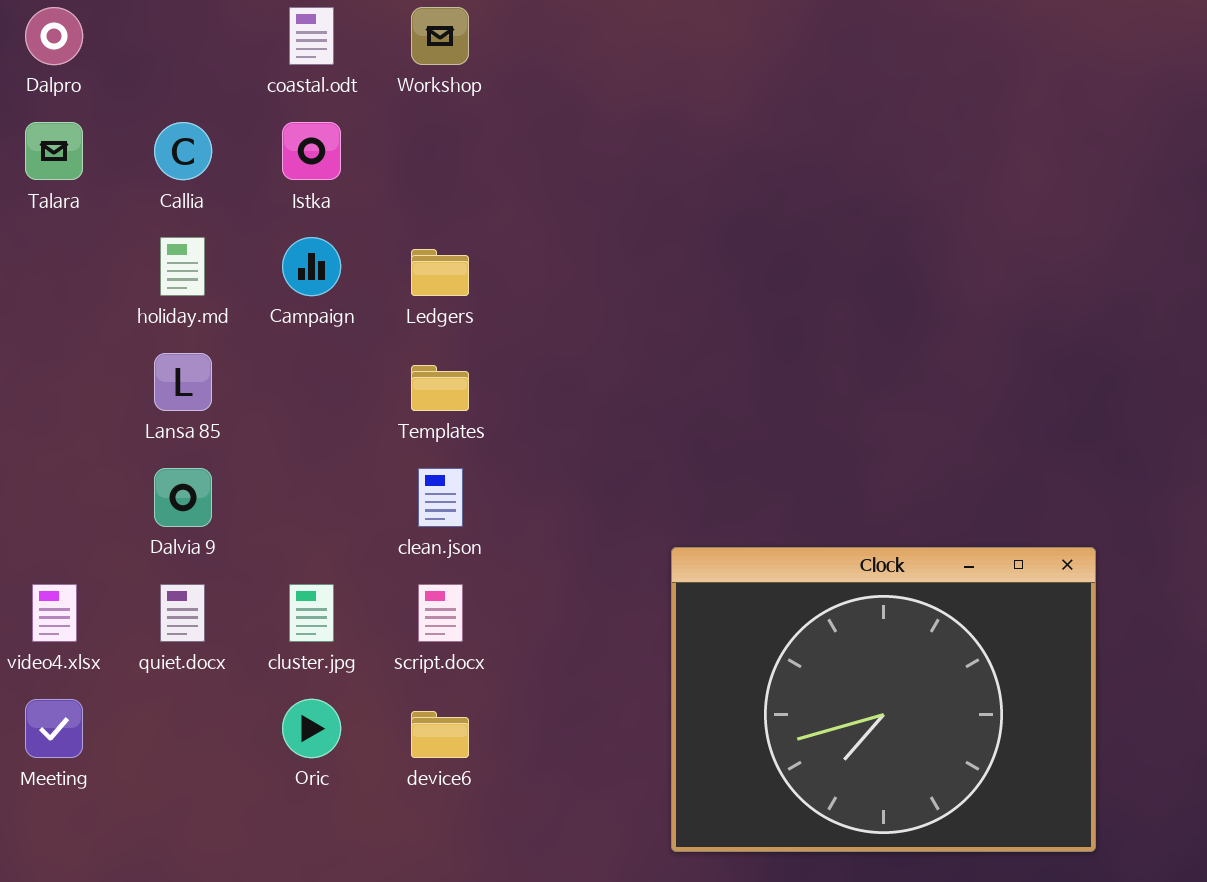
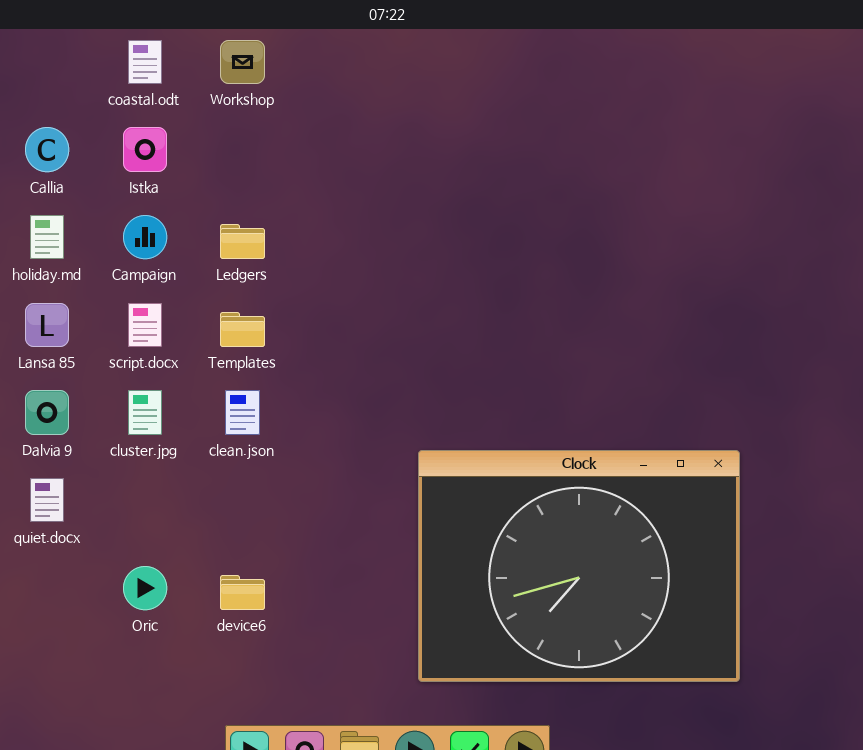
cluster.jpg: [289,584,334,642] -> [128,390,162,435], moved
script.docx: [418,584,463,642] -> [128,303,162,347], moved

